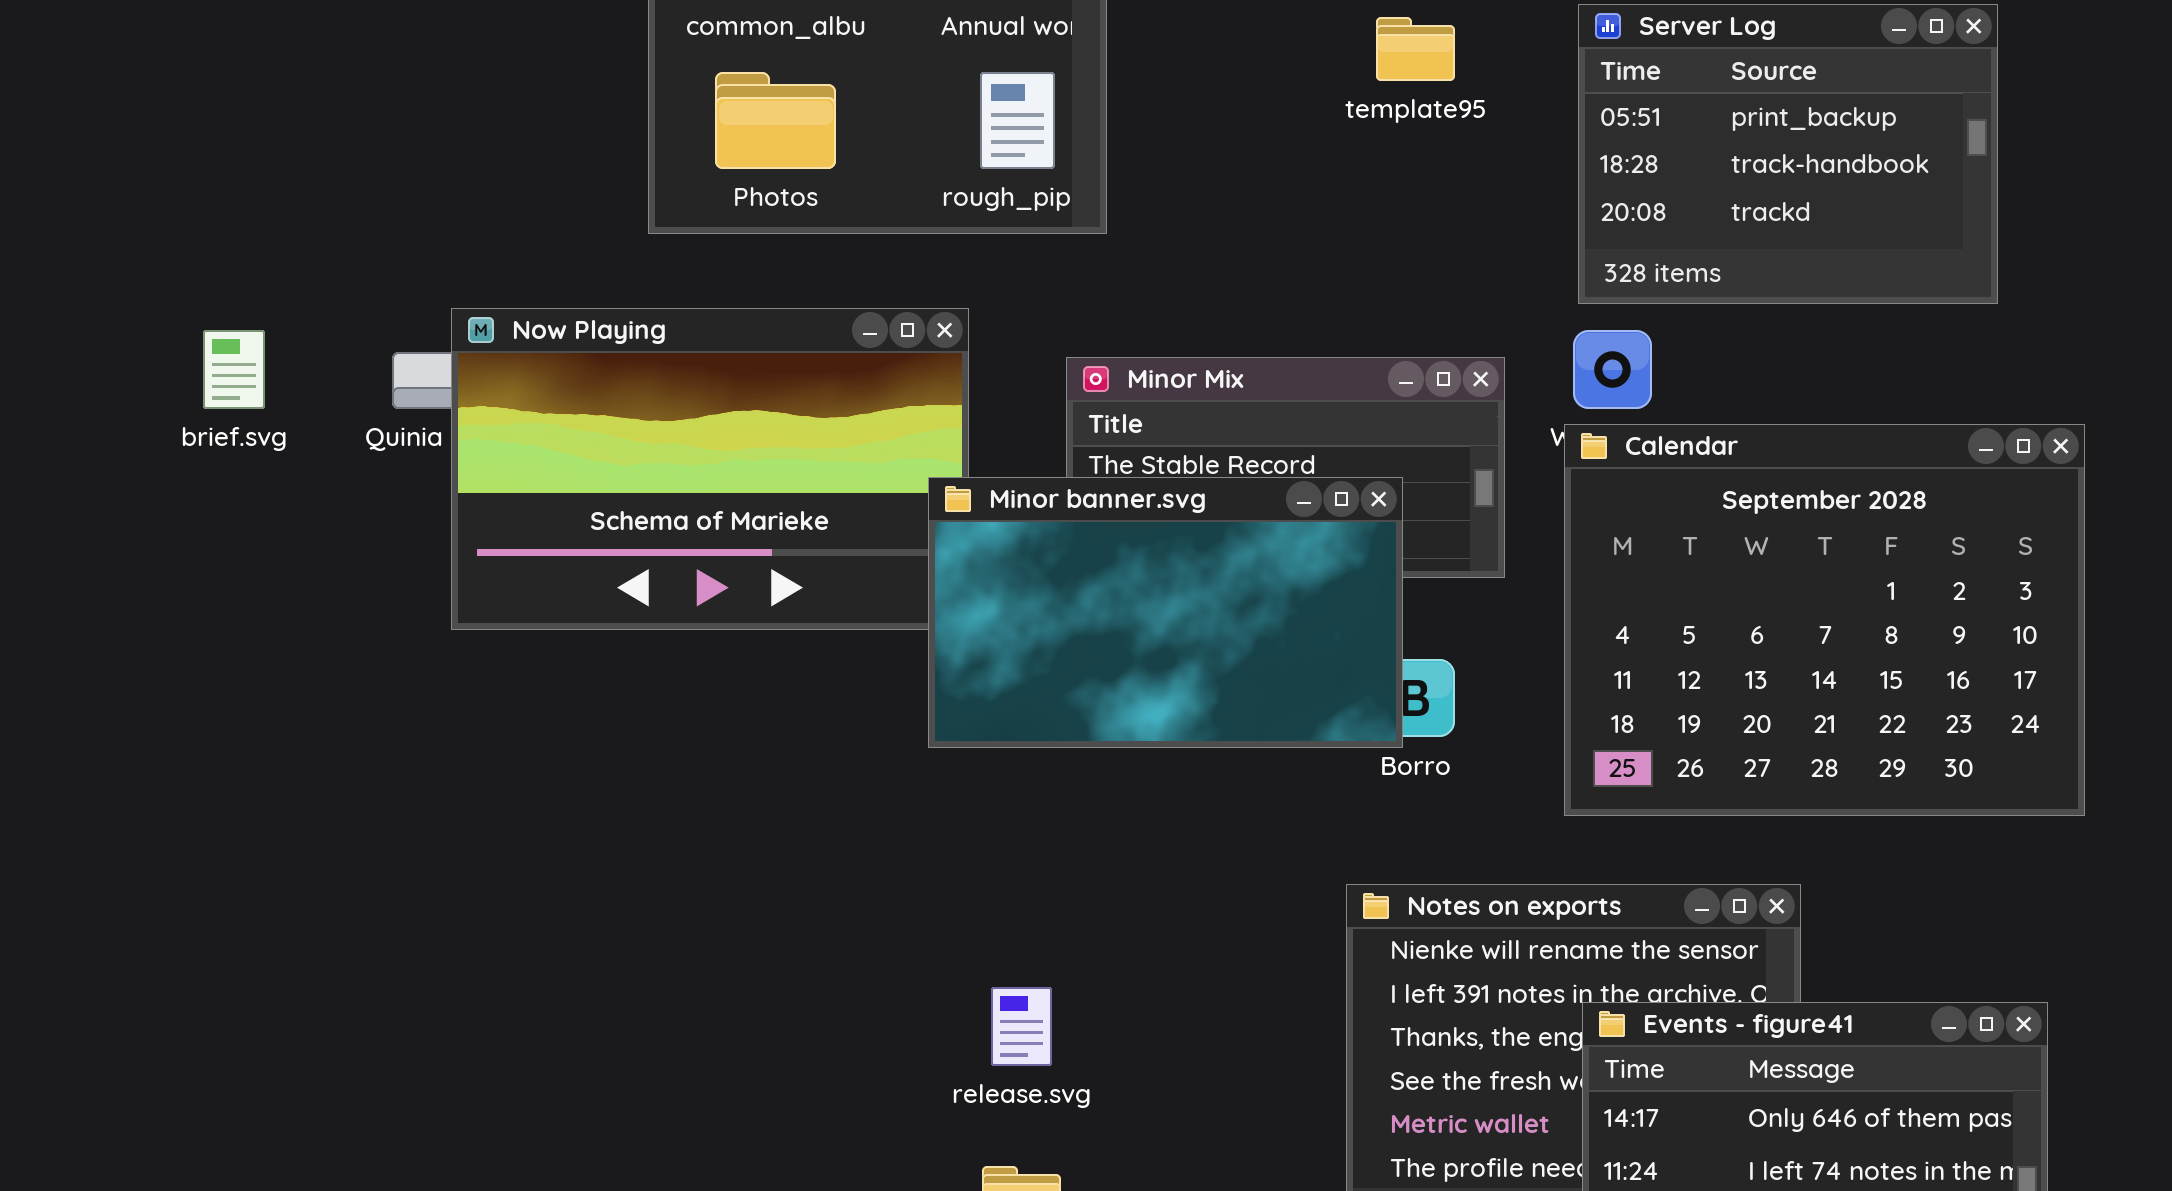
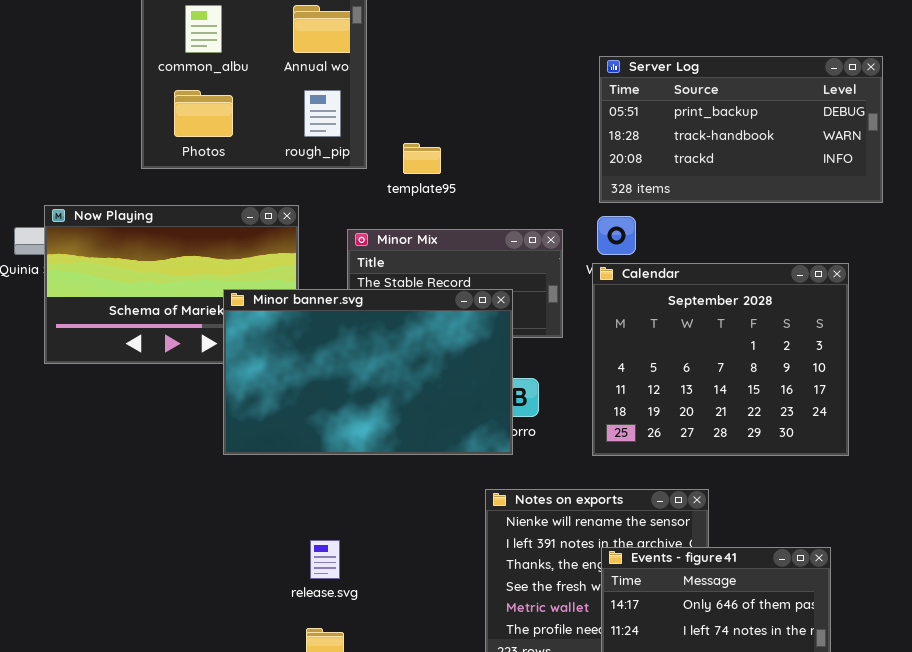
Server Log: [1578,4,1998,304] -> [599,56,883,203], resized
template95: [1376,17,1455,81] -> [403,143,441,174], moved
Minor banner.svg: [928,477,1403,748] -> [223,289,513,455], resized

